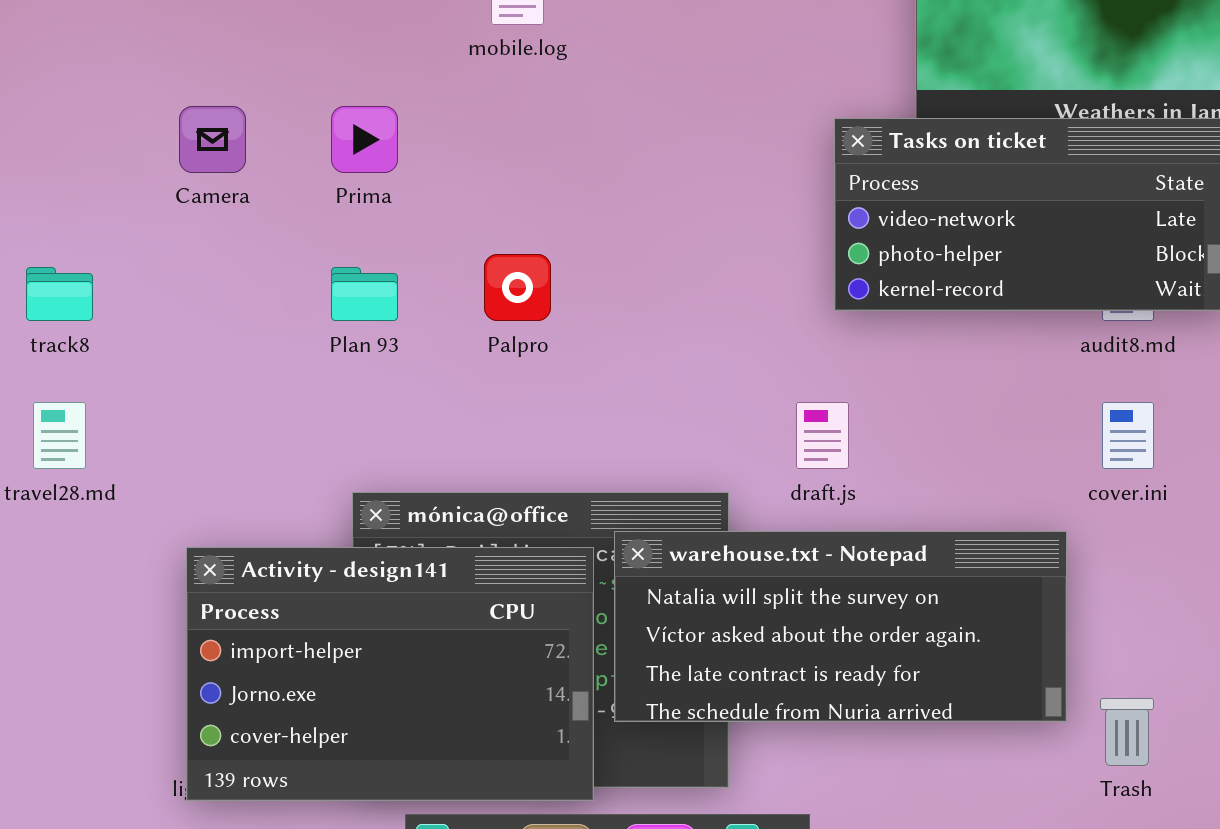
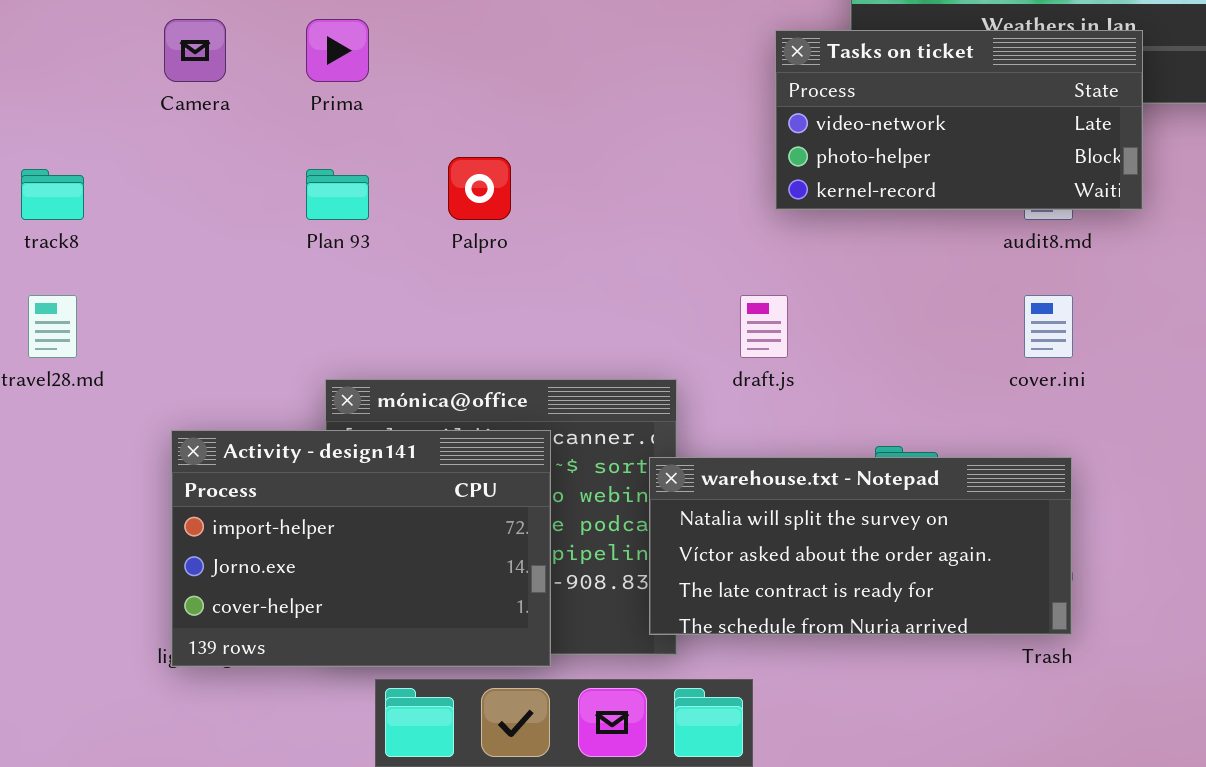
warehouse.txt - Notepad: [614,531,1067,722] -> [649,457,1072,635], moved

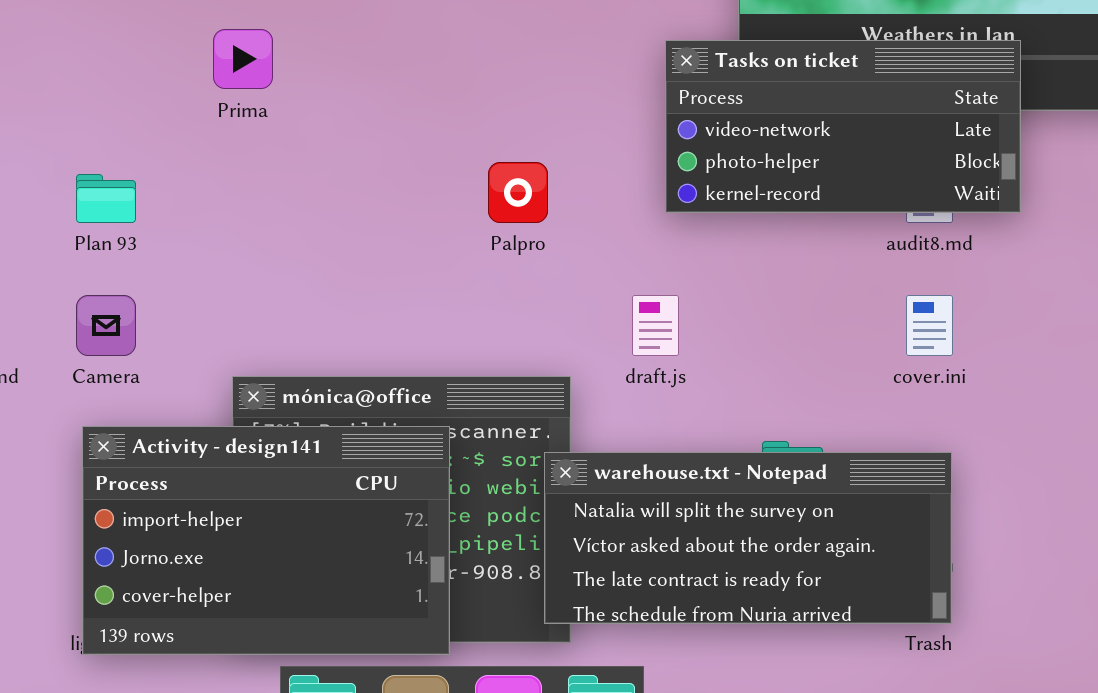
Camera: [164,19,226,82] -> [76,295,136,356], moved
Palpro: [448,157,511,220] -> [488,162,548,223], moved
Plan 93: [306,169,369,220] -> [76,174,136,223], moved

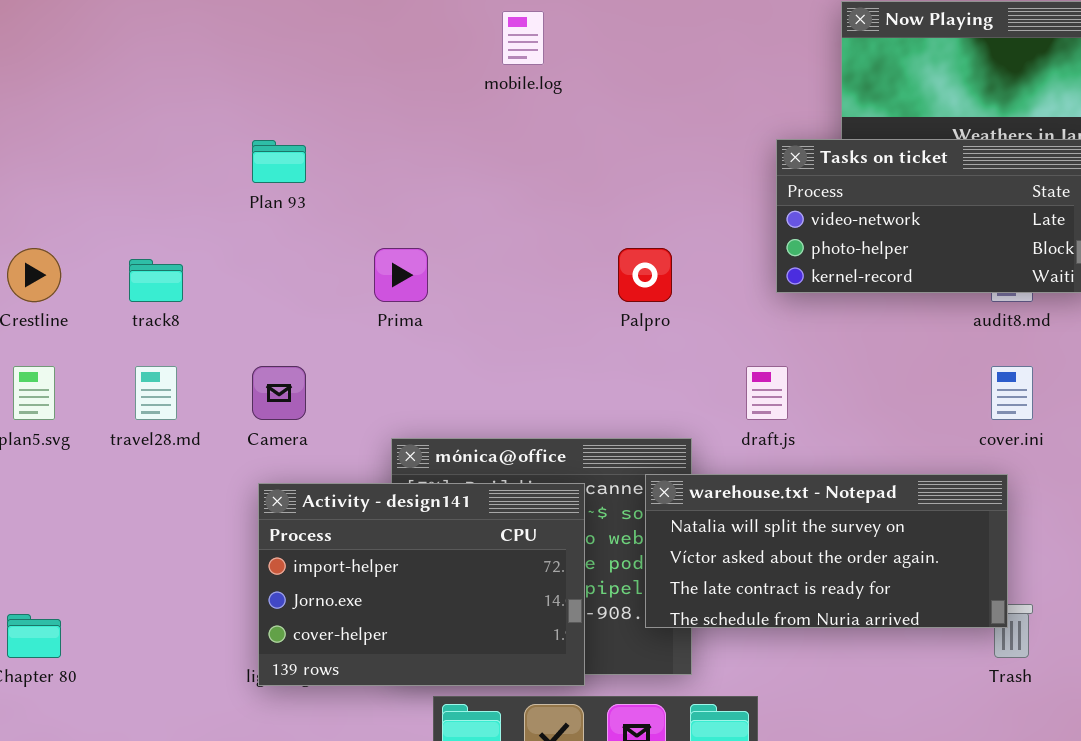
Prima: [213,29,273,89] -> [374,248,428,302], moved
Plan 93: [76,174,136,223] -> [252,140,306,183], moved
warehouse.txt - Notepad: [544,452,952,624] -> [645,474,1008,628], moved

